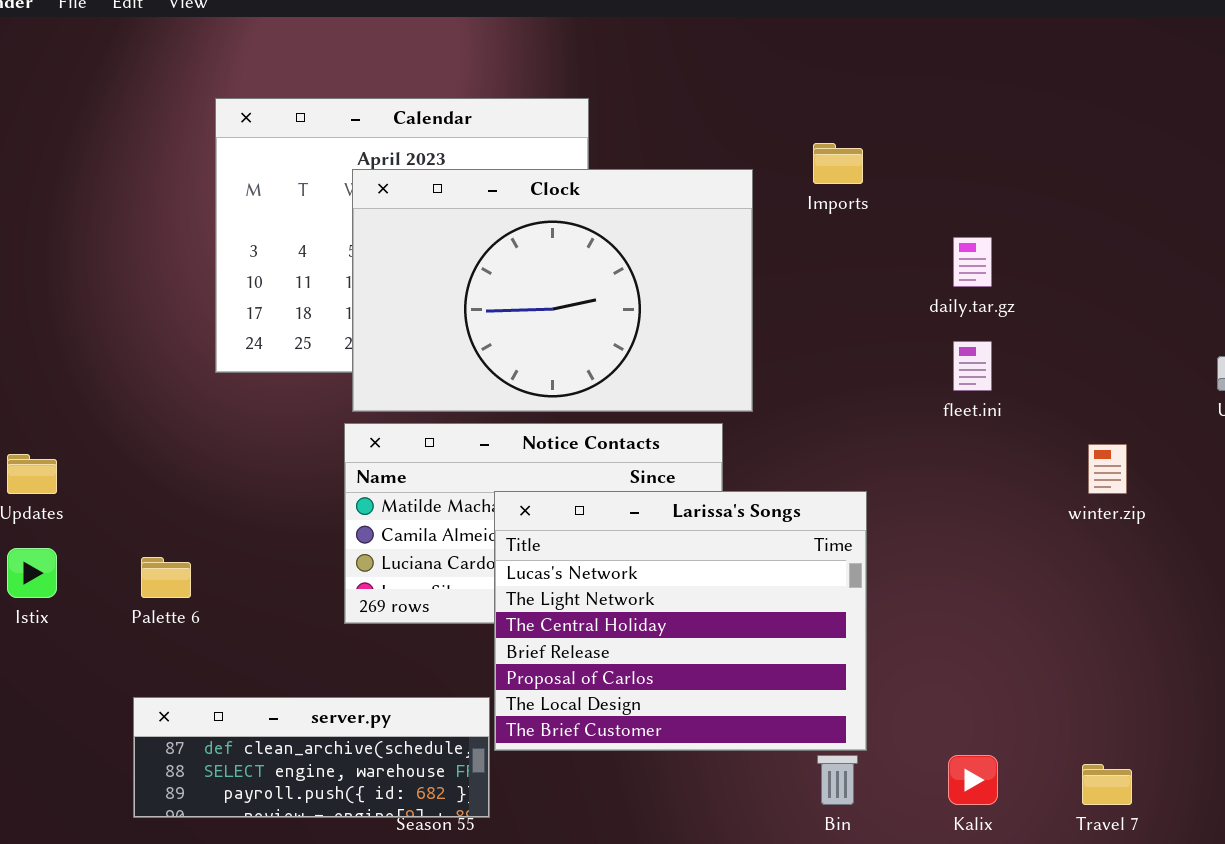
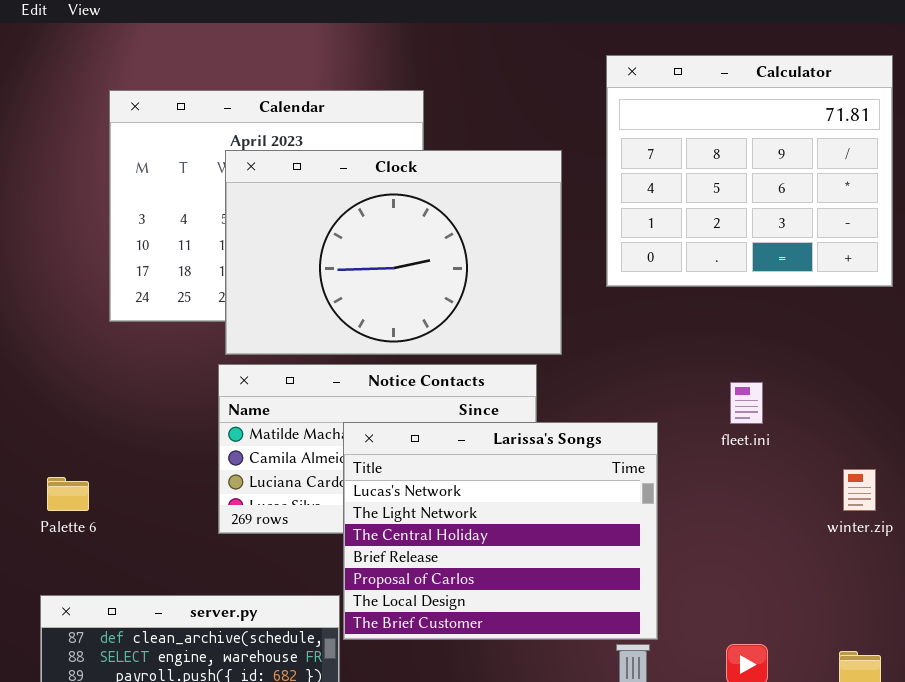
Calculator: none -> [606,55,893,287], opened
fleet.ini: [953,341,992,391] -> [730,382,763,424], moved
winter.zip: [1088,444,1127,494] -> [843,469,876,511], moved

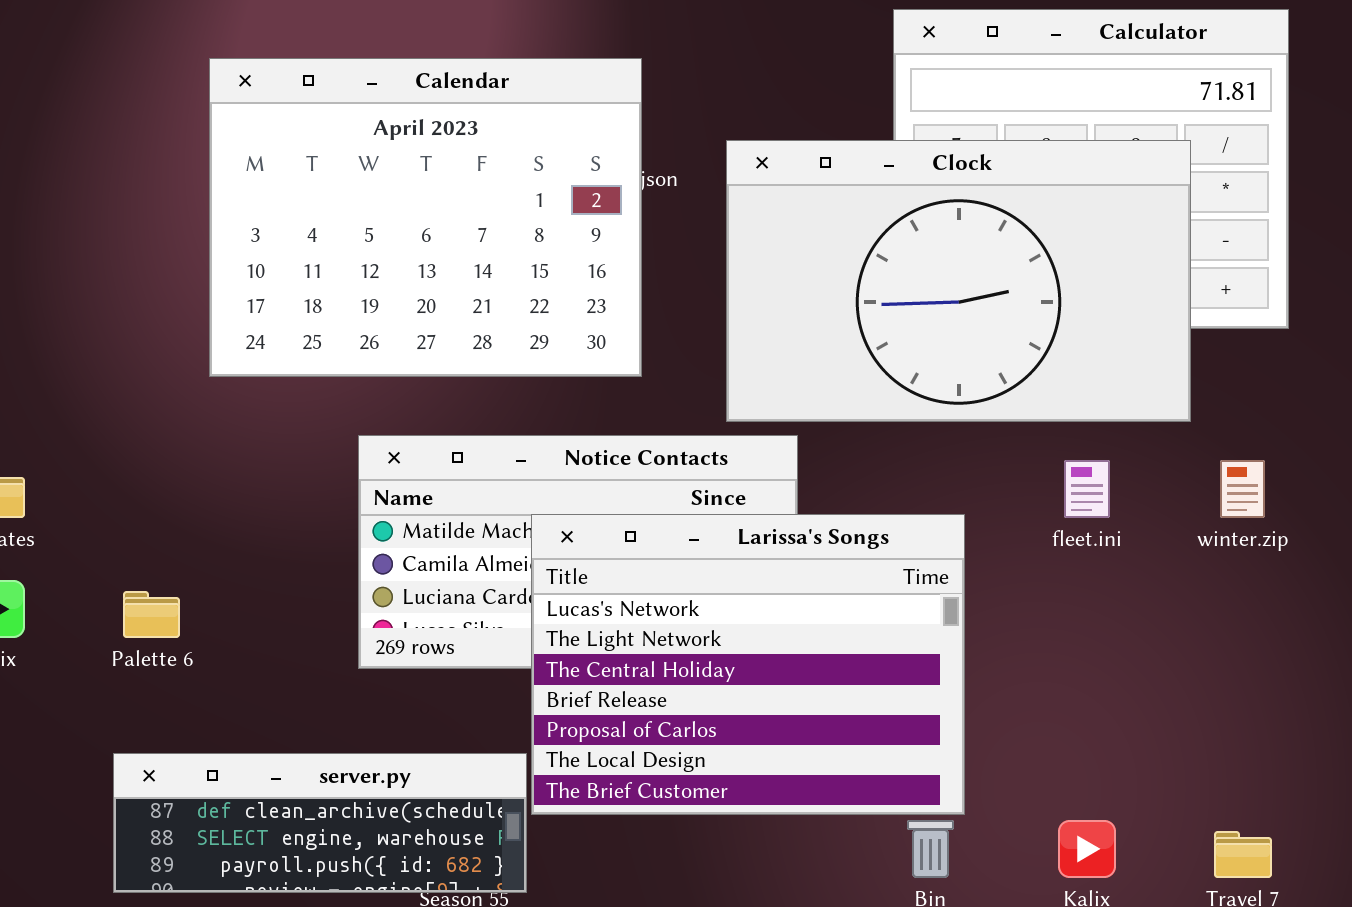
Clock: [225,150,562,355] -> [726,140,1191,422], moved
winter.zip: [843,469,876,511] -> [1220,460,1265,518], moved

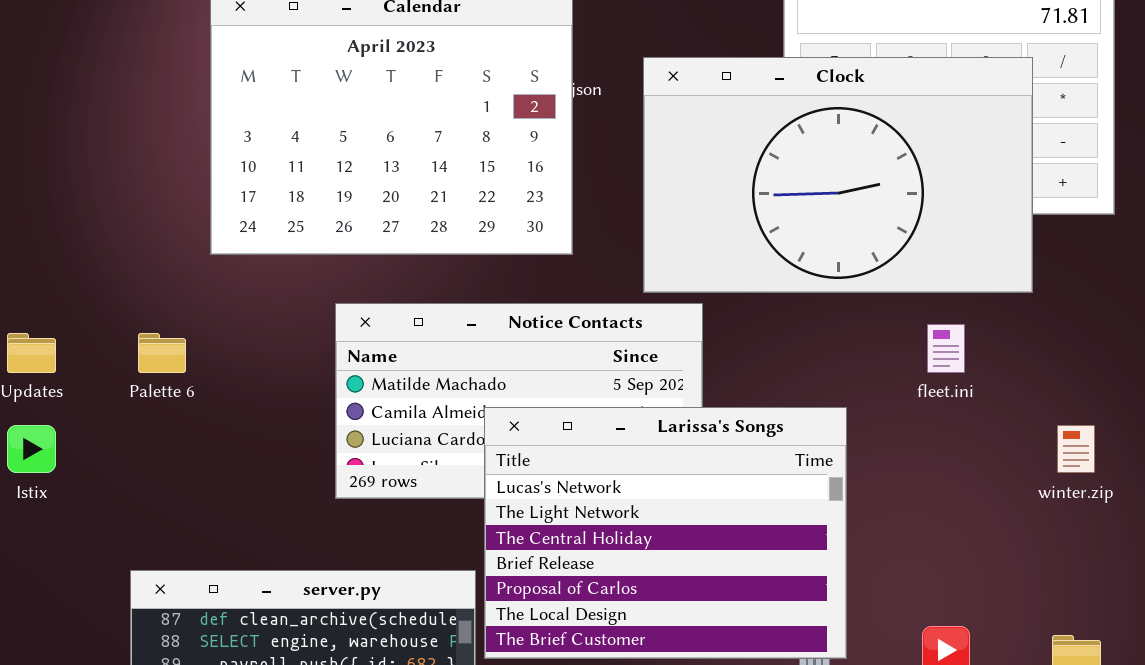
winter.zip: [1220,460,1265,518] -> [1057,425,1095,473], moved
Larissa's Songs: [531,514,965,815] -> [484,407,847,659], moved
Palette 6: [123,591,180,638] -> [138,333,186,373], moved

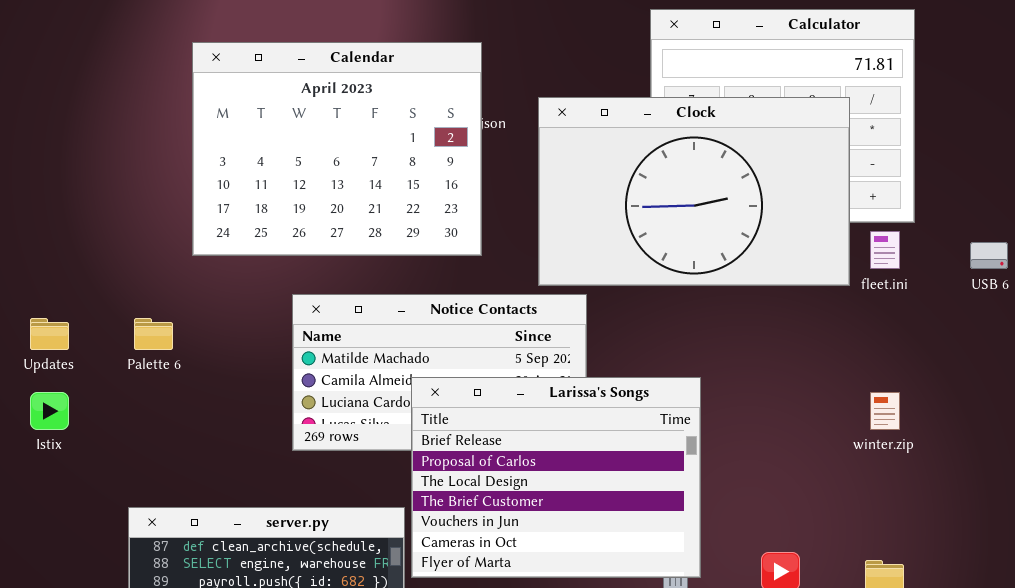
fleet.ini: [927,324,965,373] -> [870,231,900,269], moved
Larissa's Songs: [484,407,847,659] -> [411,377,701,578], scrolled down 3 rows

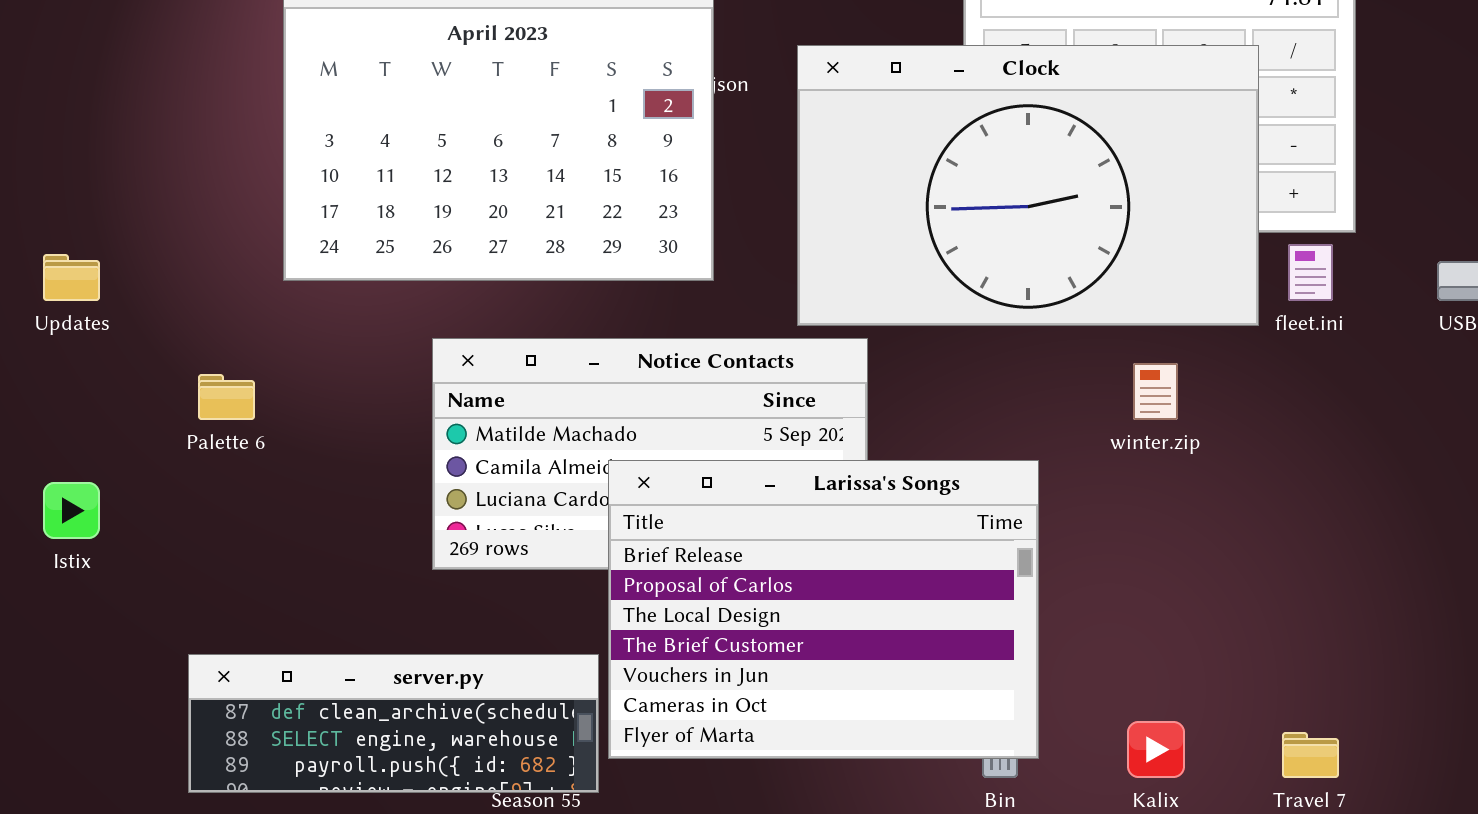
Updates: [30,318,69,350] -> [43,254,100,301], moved
winter.zip: [870,392,900,430] -> [1133,363,1178,420], moved

